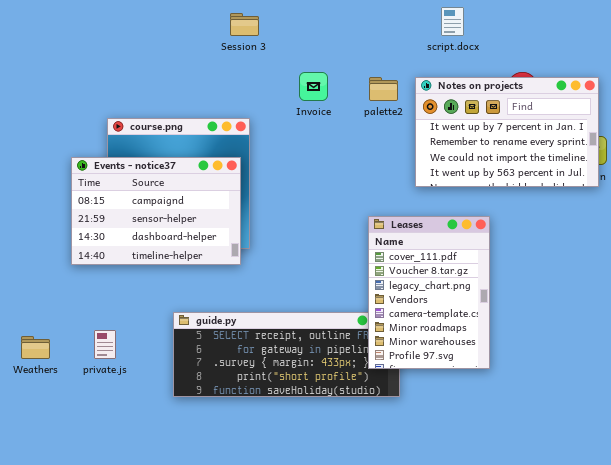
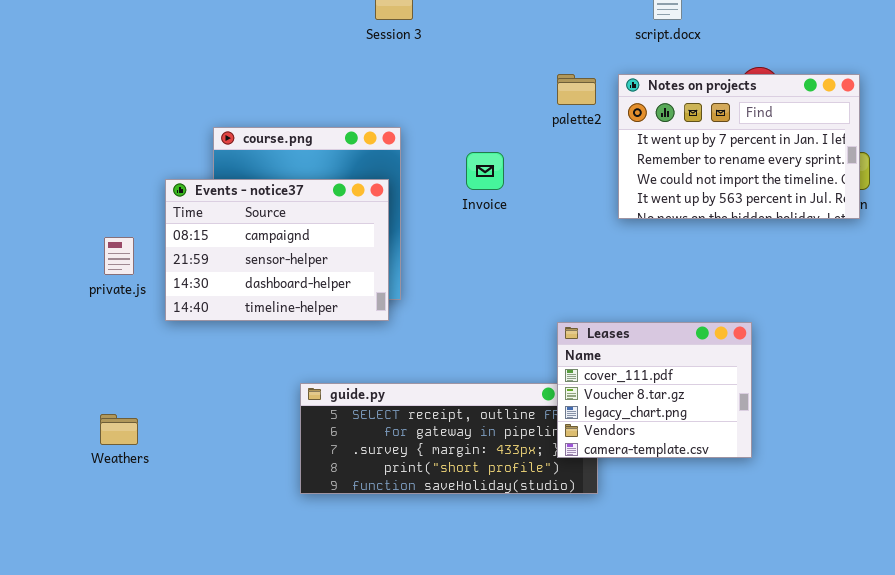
Invoice: [299,72,328,101] -> [466,152,504,190], moved
Leases: [368,216,490,369] -> [557,322,752,458], resized
private.js: [94,330,116,359] -> [104,237,134,275], moved

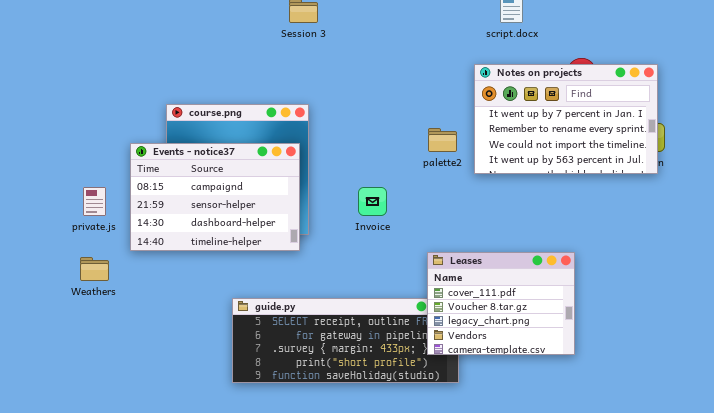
palette2: [557,74,596,105] -> [428,128,457,152], moved
Invoice: [466,152,504,190] -> [358,187,387,216], moved
Weathers: [100,414,138,445] -> [80,257,109,281], moved

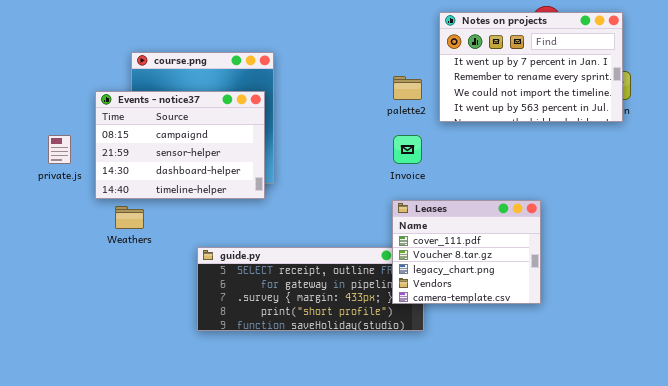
Invoice: [358,187,387,216] -> [393,135,422,164], moved
Weathers: [80,257,109,281] -> [115,206,144,229], moved

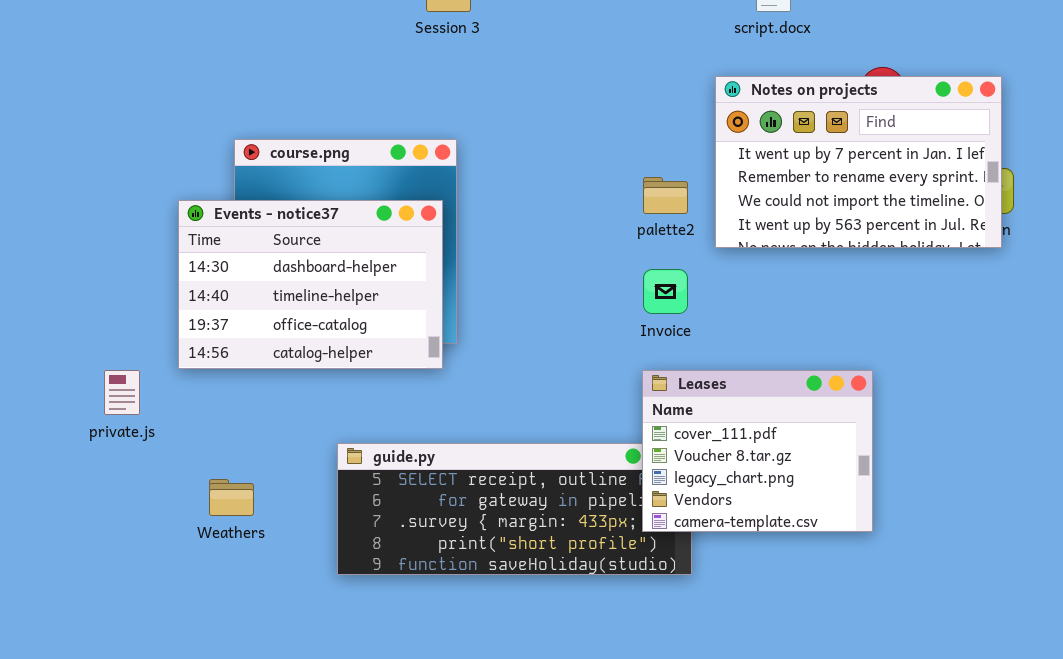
Events - notice37: [95,91,265,199] -> [178,200,443,369], scrolled down 2 rows
private.js: [48,135,71,164] -> [104,370,140,415], moved
Weathers: [115,206,144,229] -> [209,479,254,516], moved

